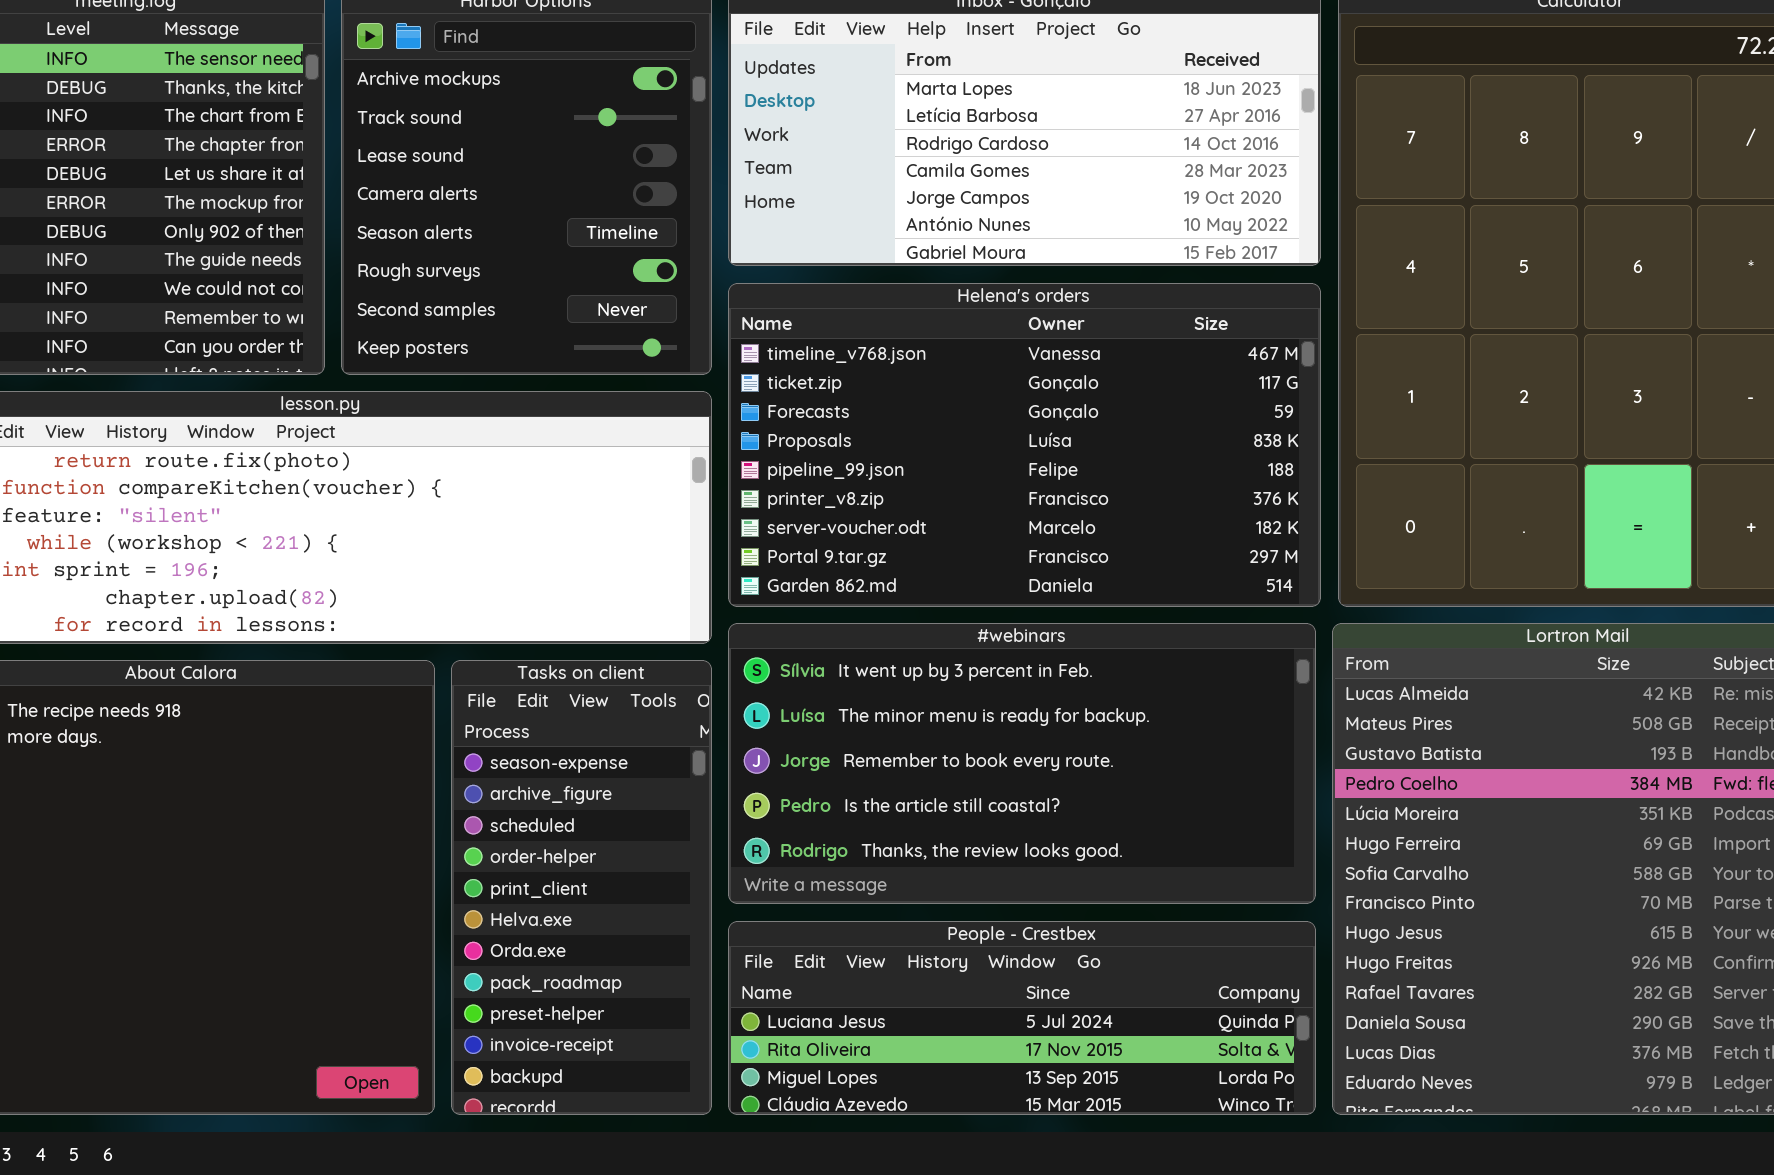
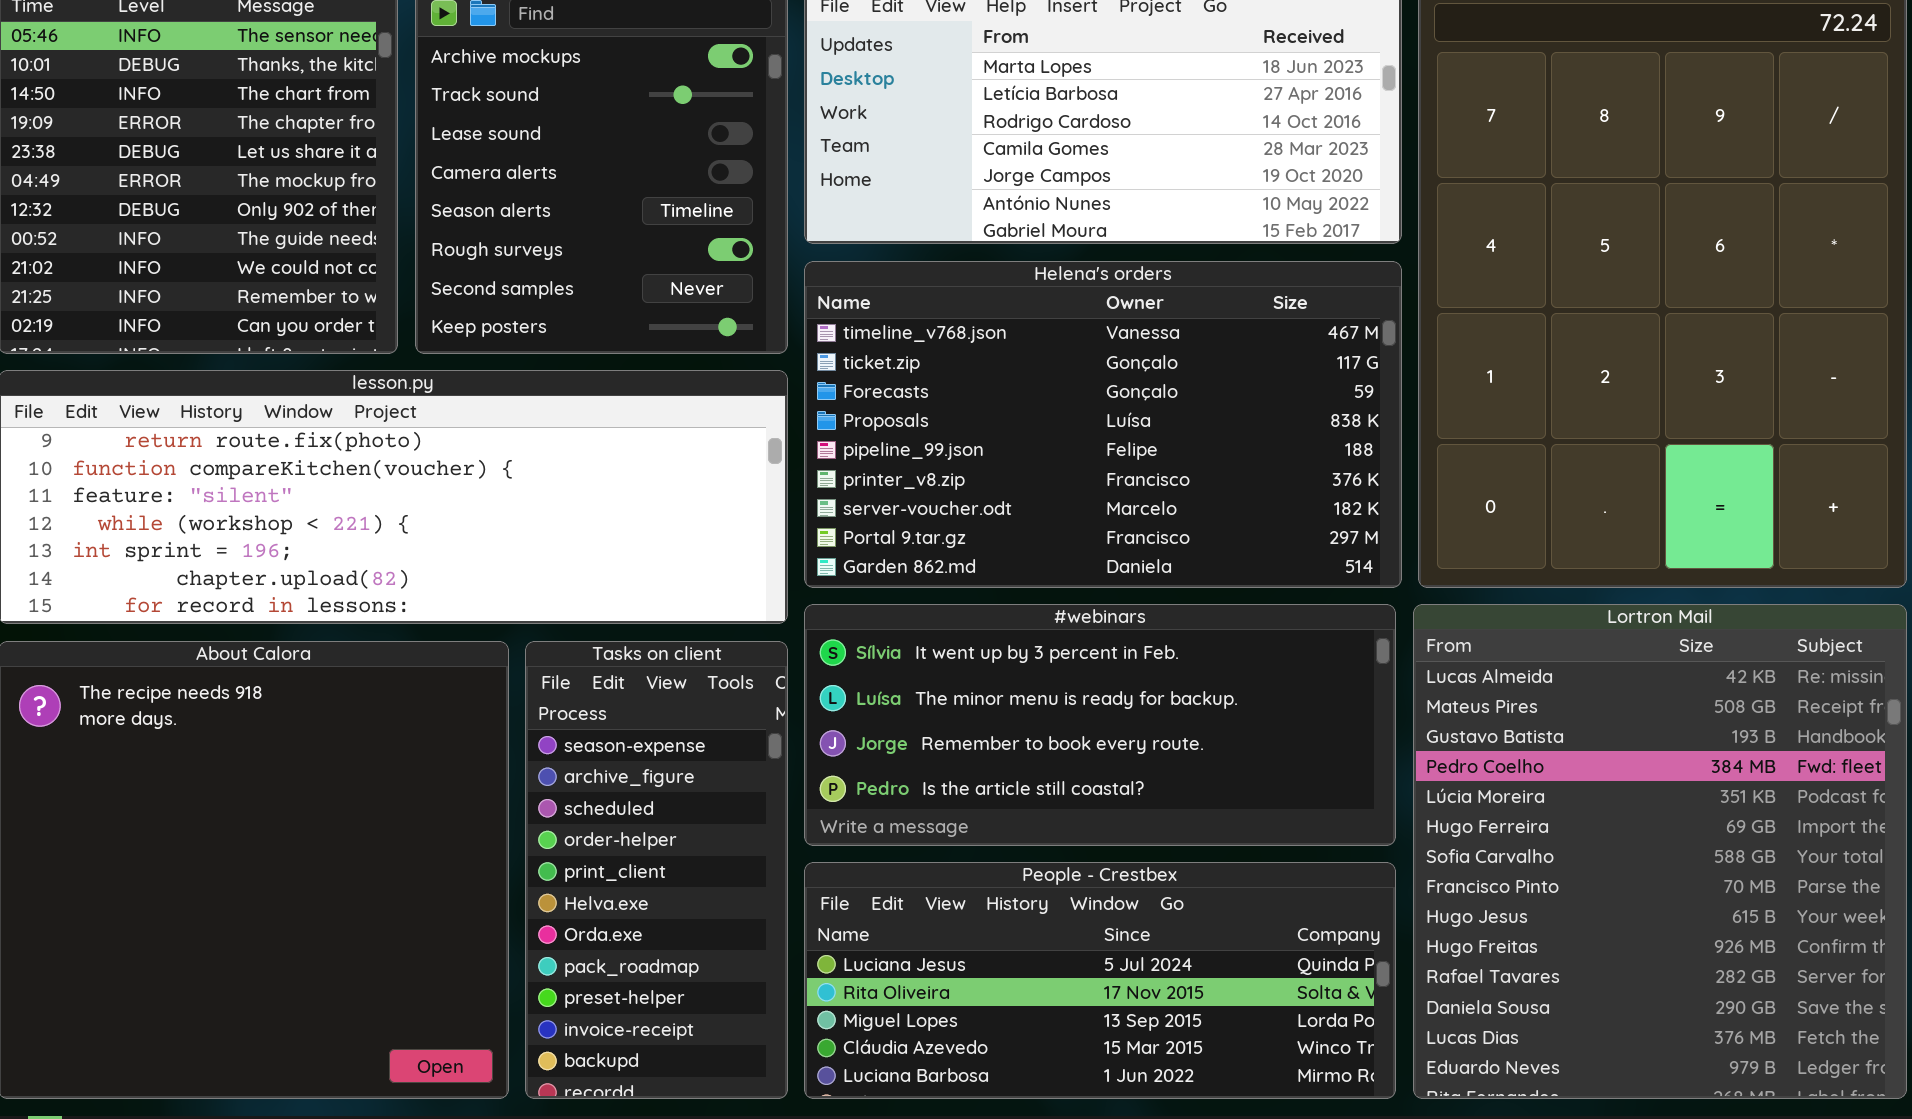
#webinars: [728,623,1316,904] -> [804,604,1396,846], resized
People - Crestbex: [728,921,1316,1115] -> [804,862,1396,1099], resized

